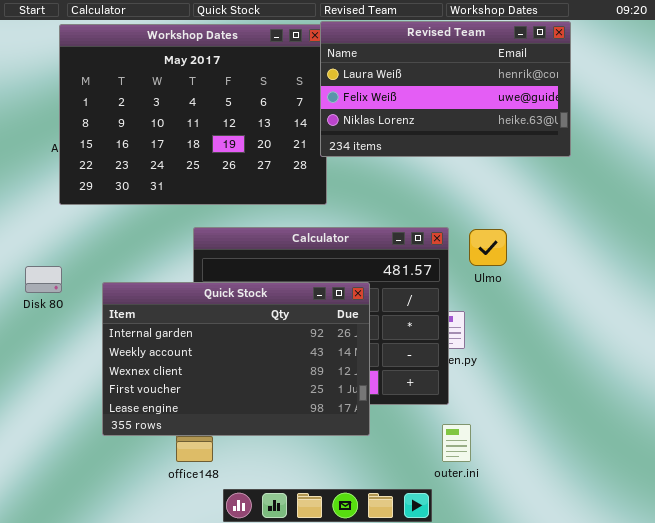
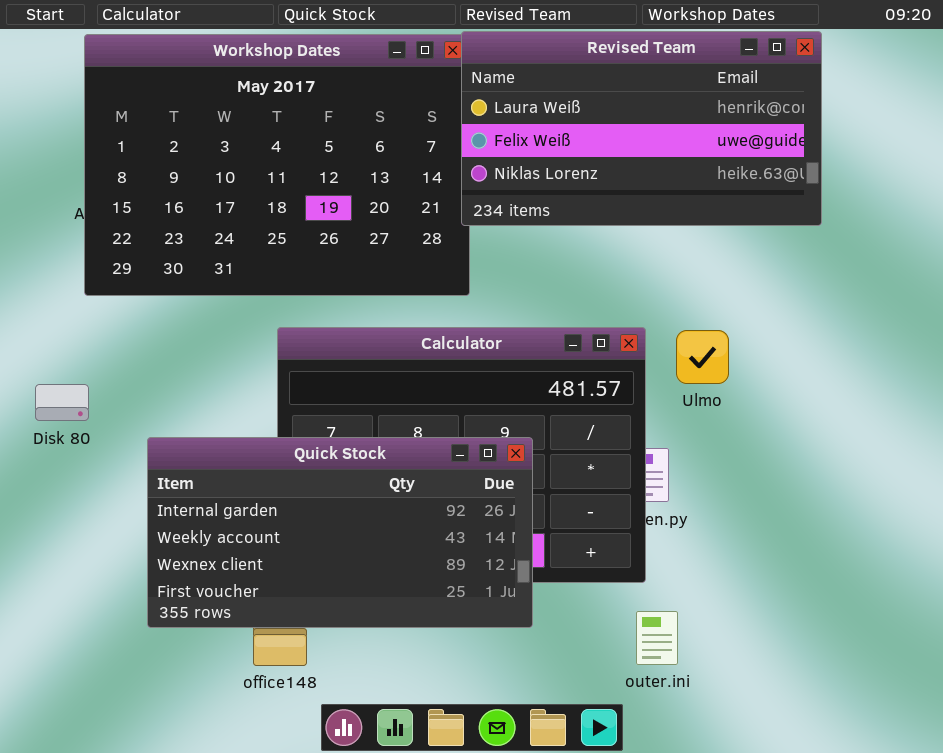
Quick Stock: [102,282,370,436] -> [147,437,533,628], resized

